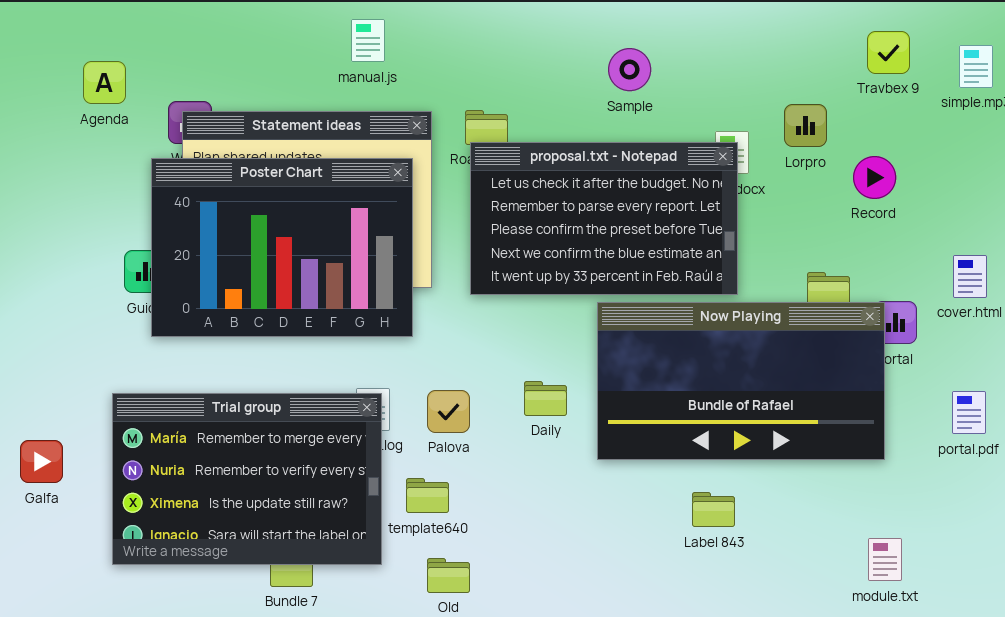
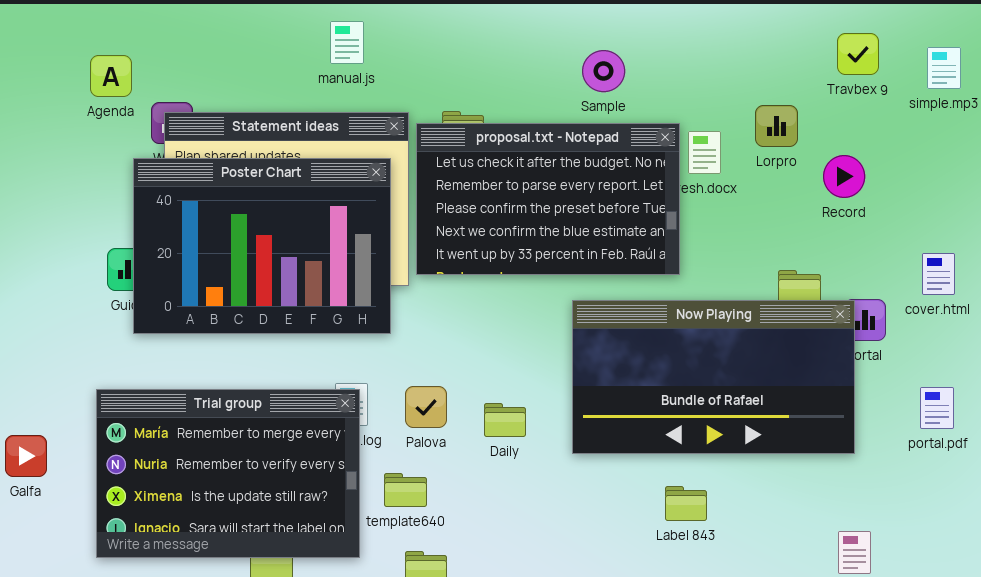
Agenda: [83,61,126,104] -> [90,55,132,97], moved
proposal.txt - Notepad: [470,142,738,295] -> [416,123,680,275], moved
Daily: [524,381,567,416] -> [484,403,526,437], moved

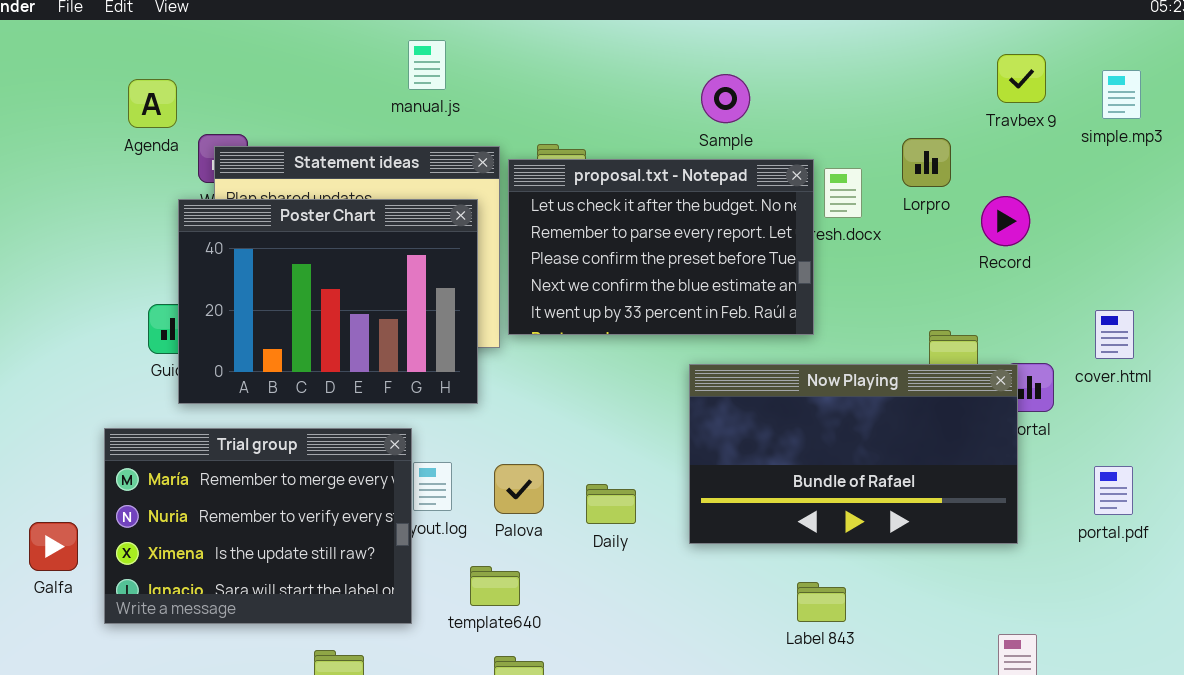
Trial group: [96,389,360,558] -> [104,428,412,624], moved

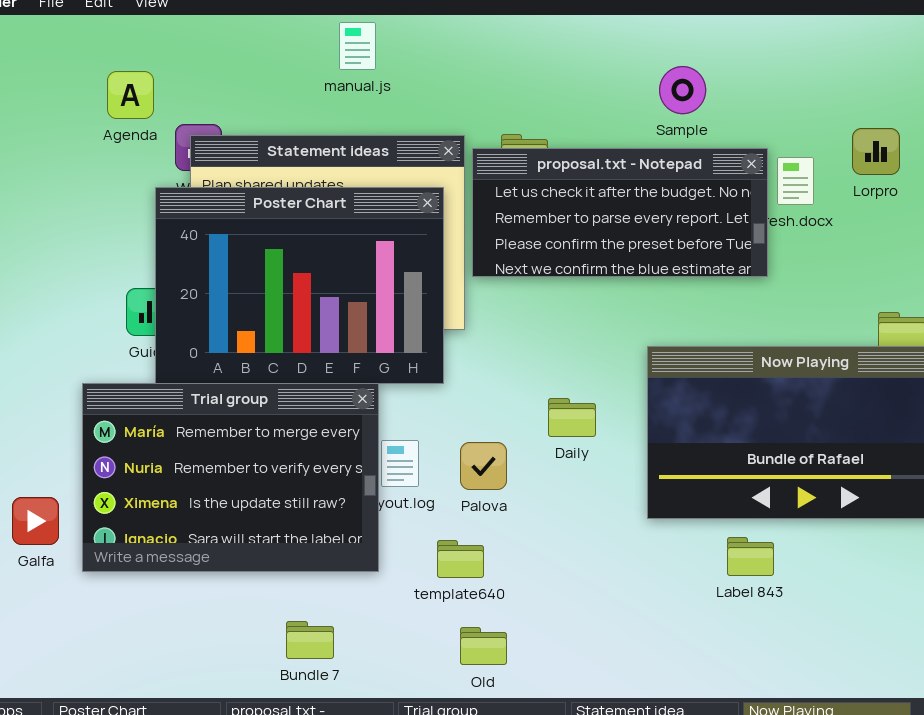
manual.js: [408,40,446,90] -> [339,22,376,70], moved
proposal.txt - Notepad: [508,159,814,335] -> [472,148,768,277], resized
Trial group: [104,428,412,624] -> [82,383,379,572], moved
Daily: [586,484,636,524] -> [548,398,596,437], moved
Label 843: [797,582,846,622] -> [727,537,774,576], moved

